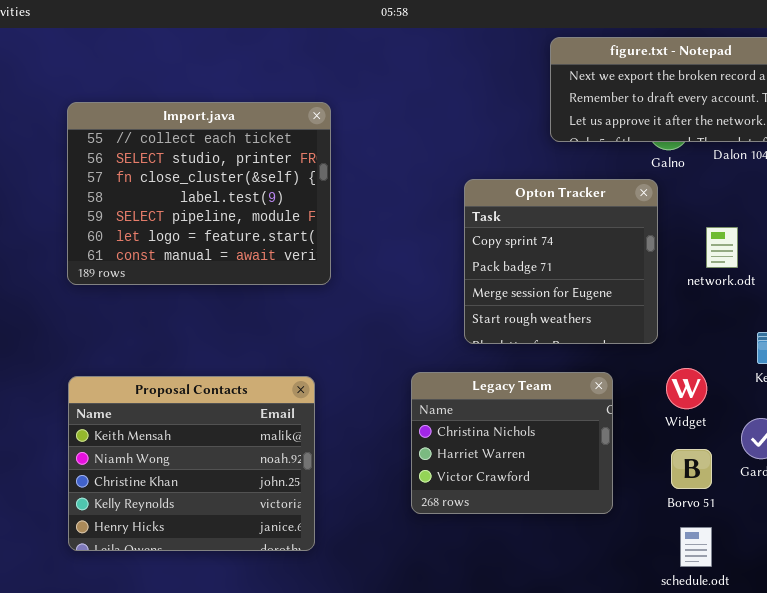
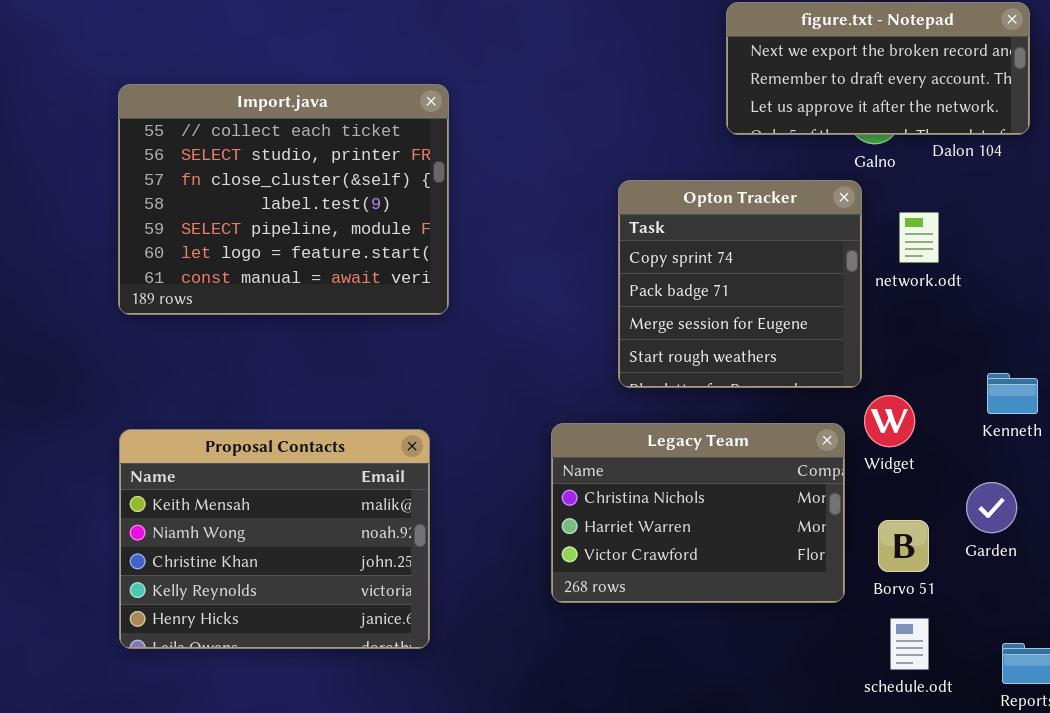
network.odt: [706,227,738,268] -> [899,212,939,263], moved
Widget: [666,368,707,409] -> [864,395,915,447], moved
Legacy Team: [411,372,613,514] -> [551,423,845,603], resized

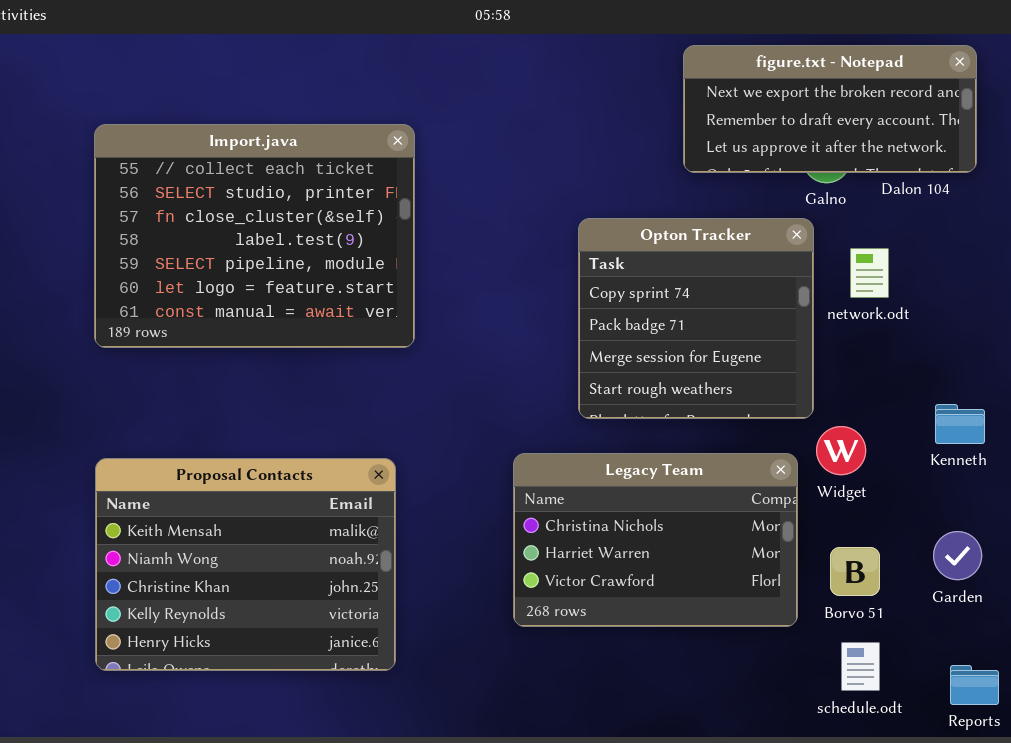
Garden: [966,482,1017,533] -> [933,531,982,580], moved

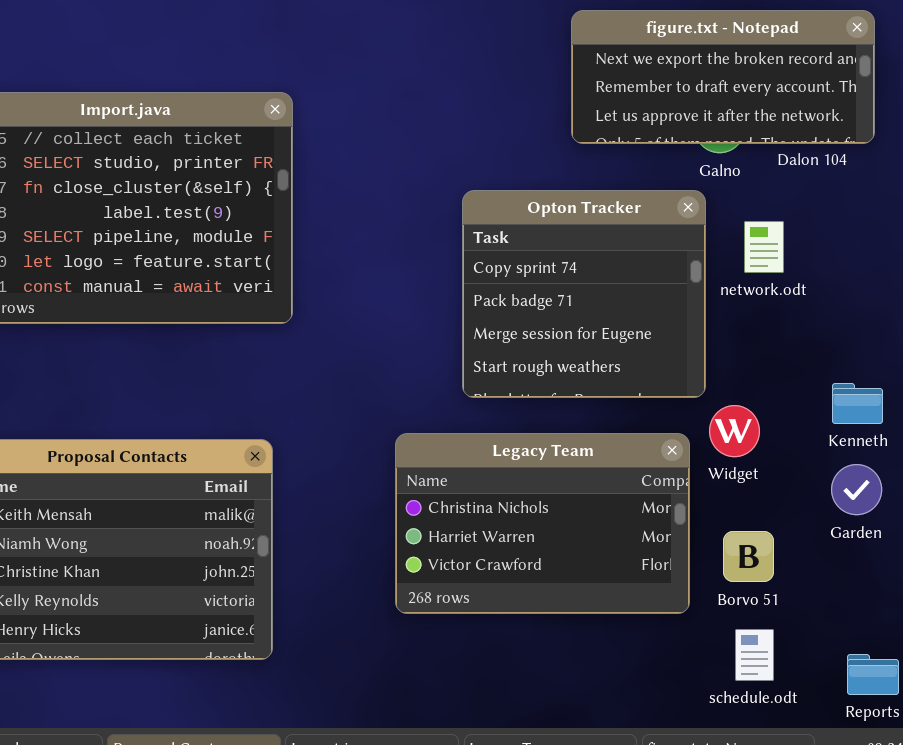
Garden: [933,531,982,580] -> [831,464,882,515], moved

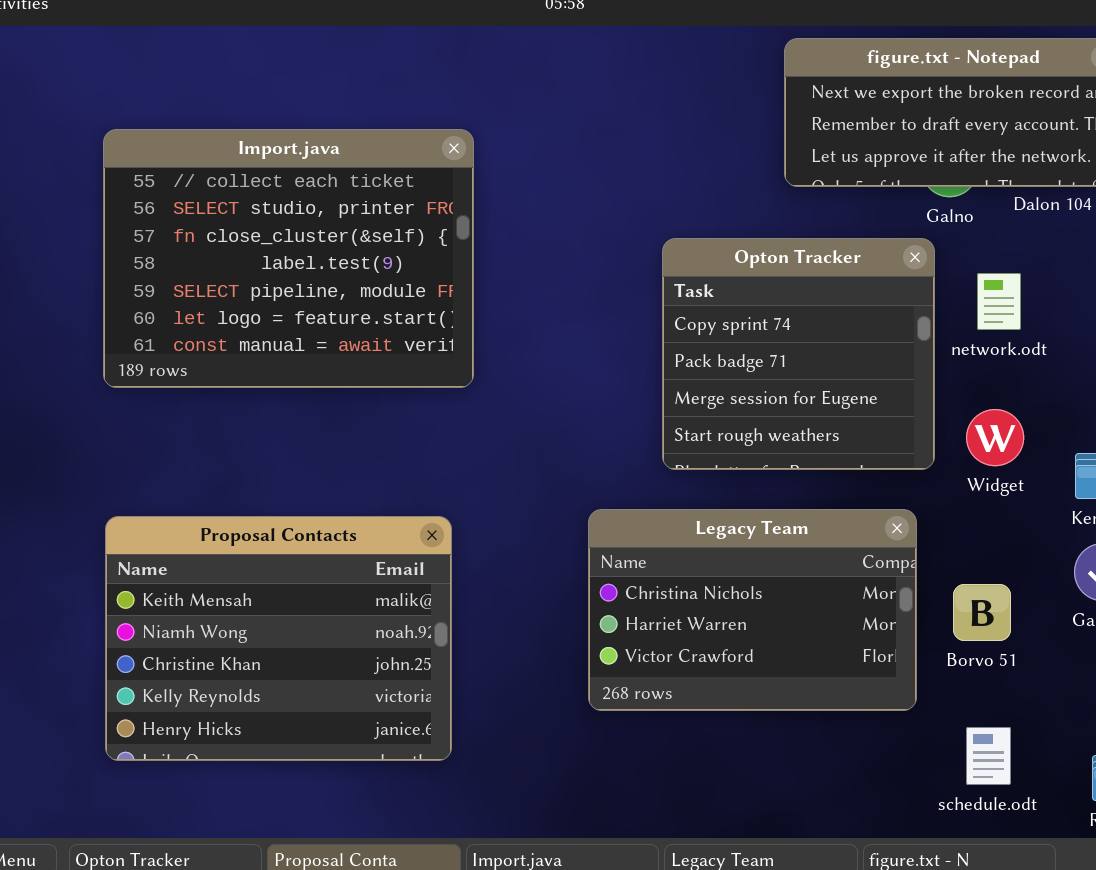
Widget: [709,405,760,457] -> [966,409,1024,466], moved
Borvo 51: [723,531,774,582] -> [953,584,1011,641], moved

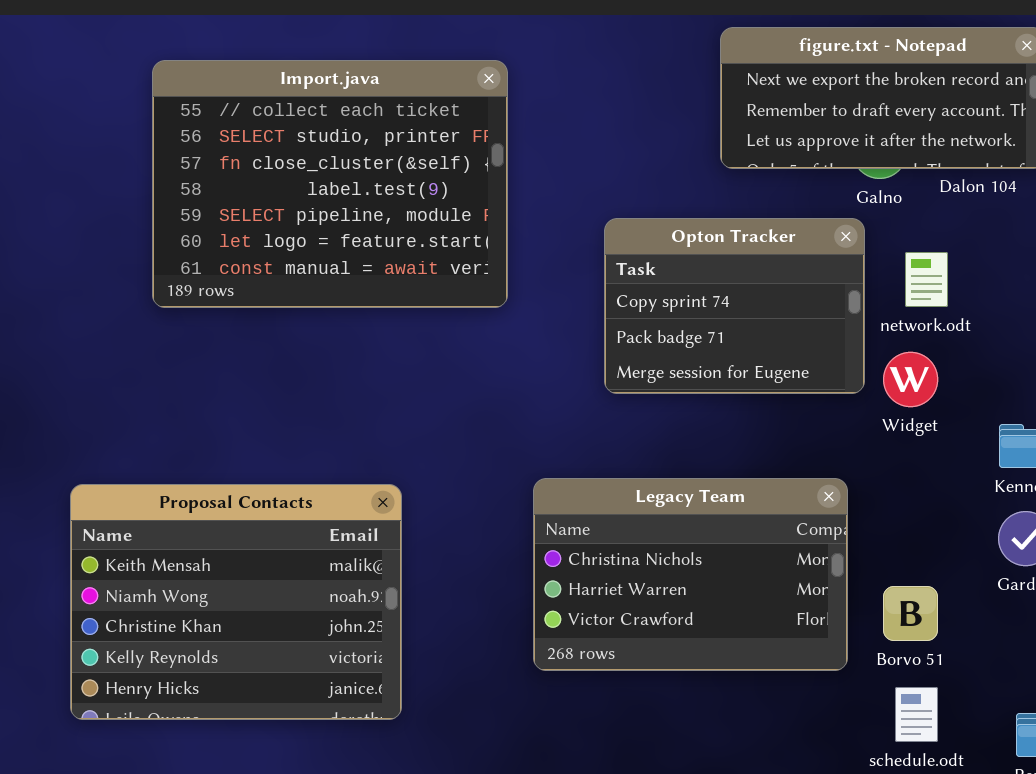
Import.java: [103,129,474,388] -> [152,60,508,308], moved
Opton Tracker: [662,238,935,470] -> [604,218,865,394], resized
Widget: [966,409,1024,466] -> [883,352,938,407], moved
Borvo 51: [953,584,1011,641] -> [883,586,938,641], moved

